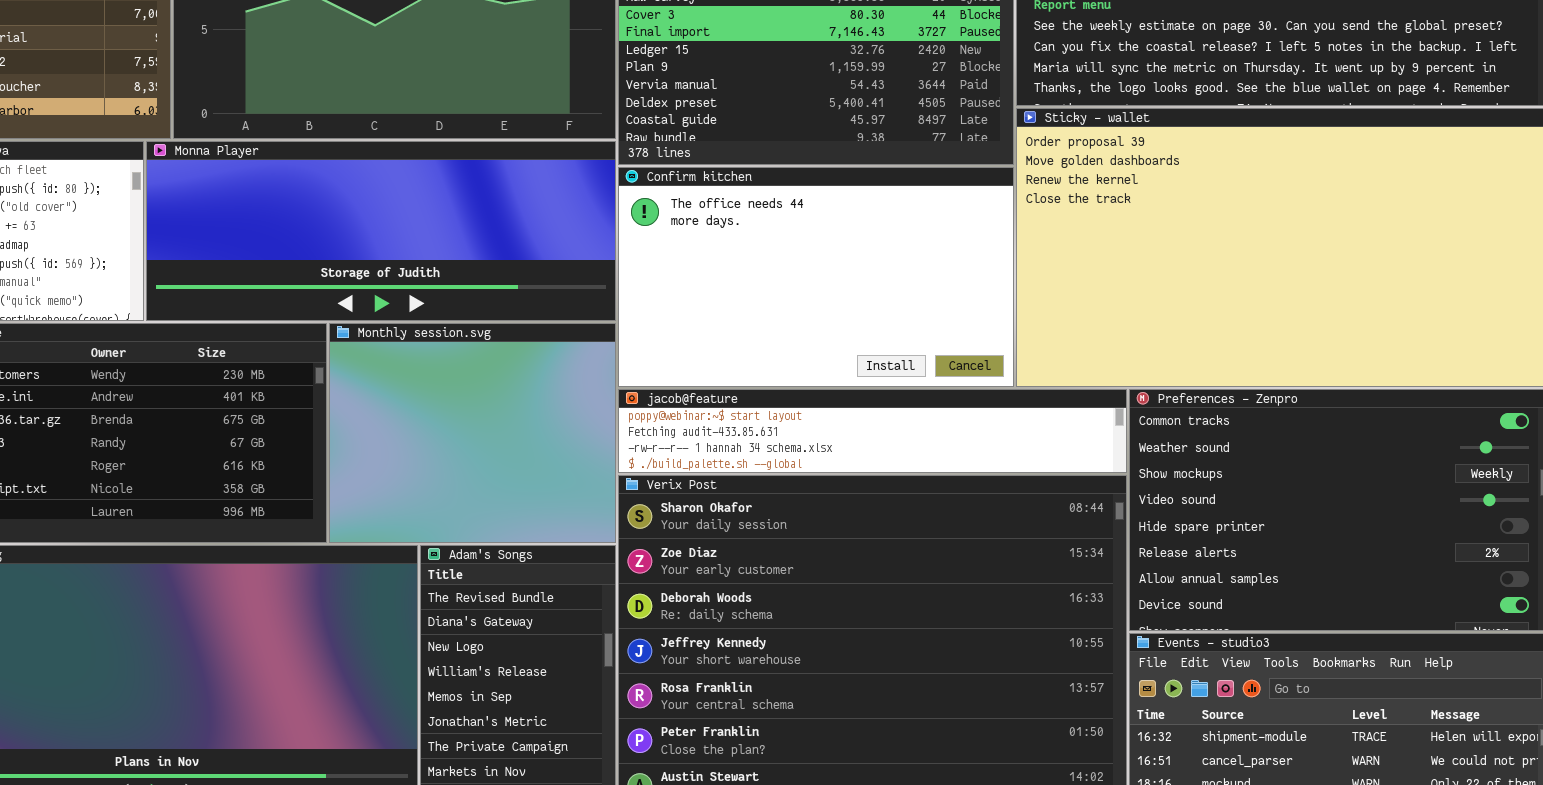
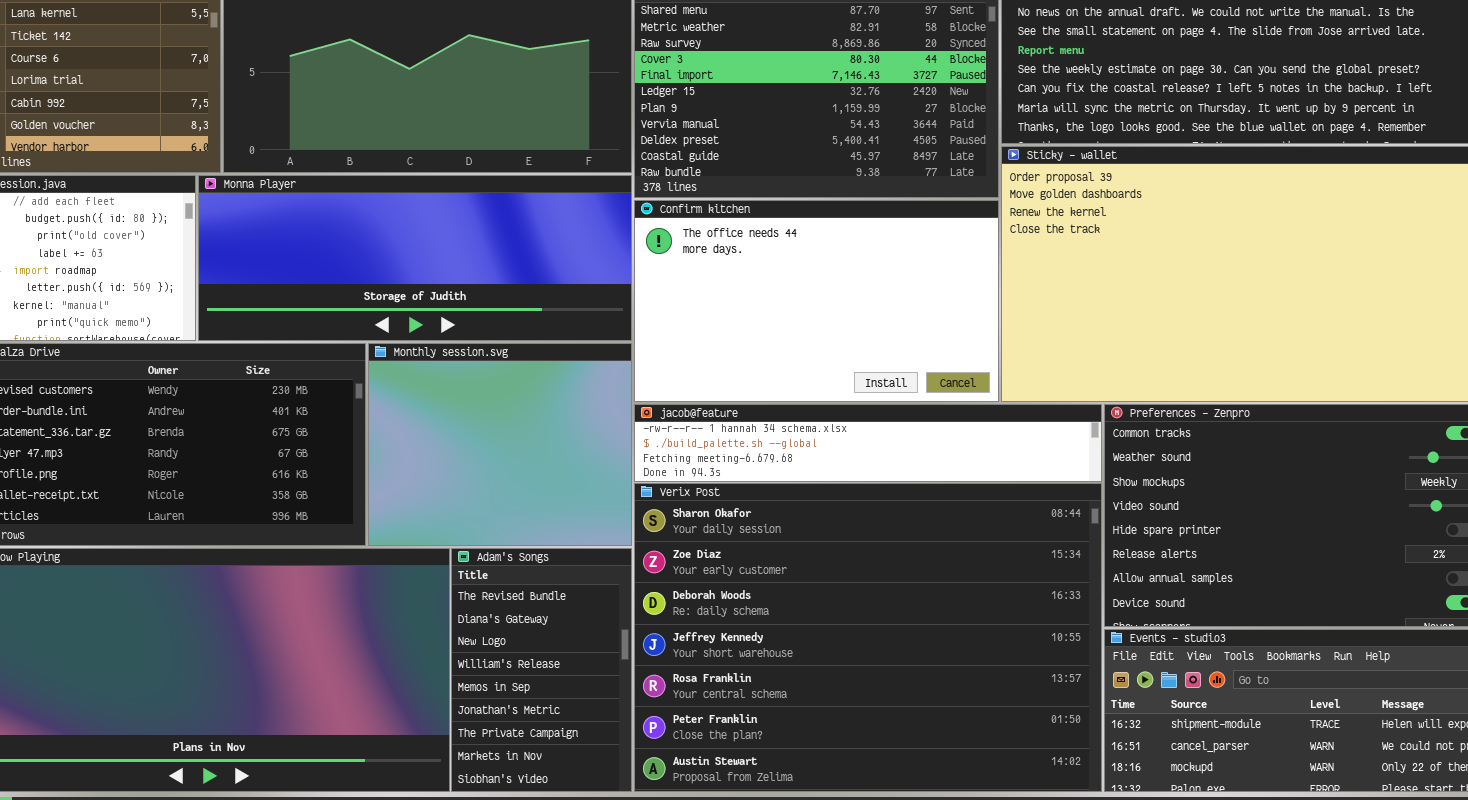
jacob@feature: [618,389,1127,473] -> [634,404,1102,482], scrolled down 2 rows

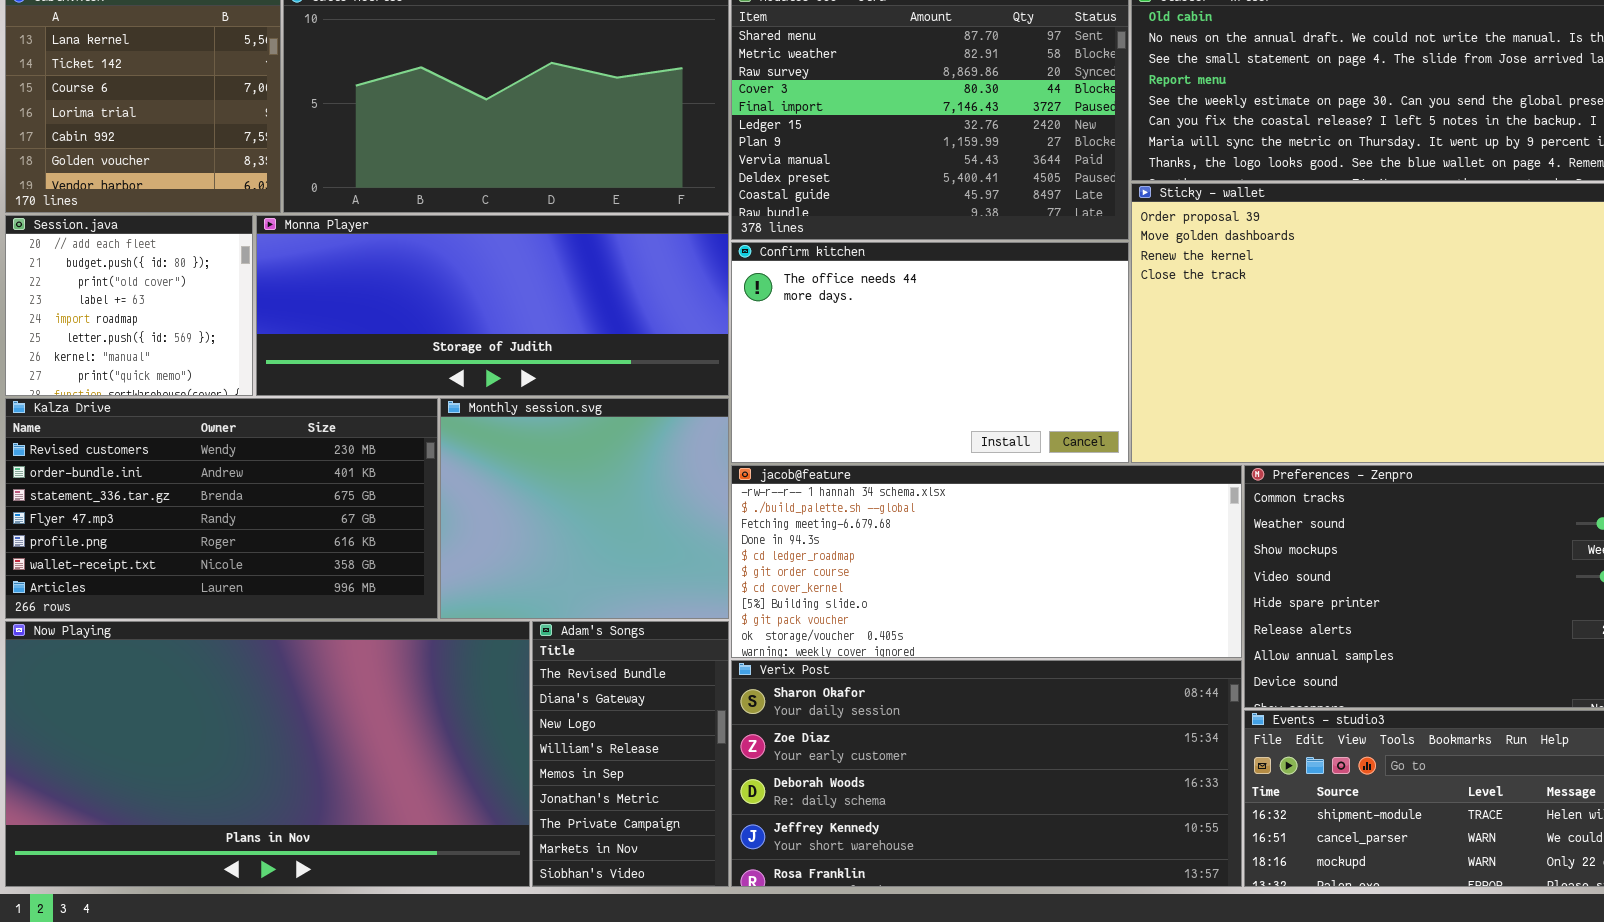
jacob@feature: [634,404,1102,482] -> [731,465,1242,658], resized
Verix Post: [634,483,1102,792] -> [731,660,1242,887], resized

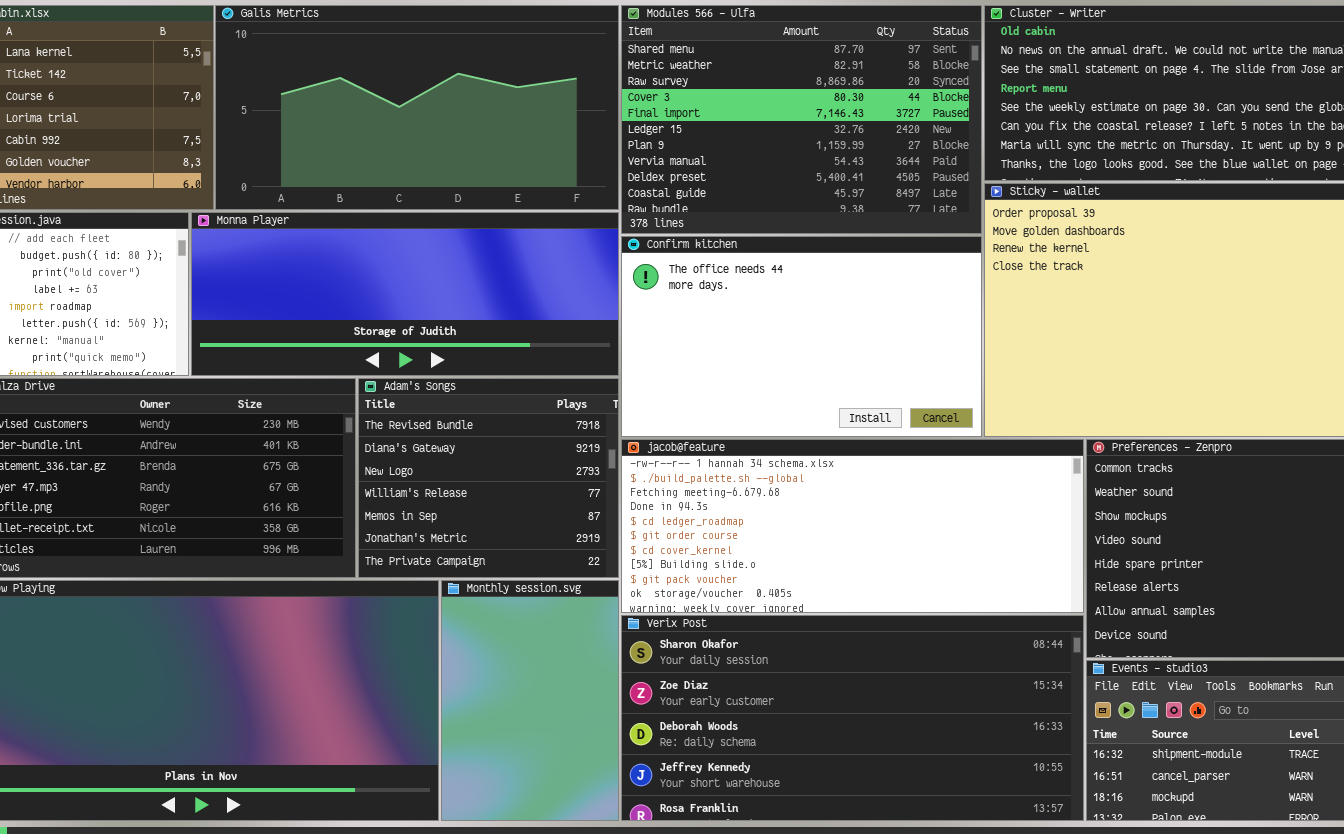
Monthly session.svg: [440,398,729,619] -> [441,580,619,821], moved, resized
Adam's Songs: [532,621,729,887] -> [358,378,619,578], moved, resized

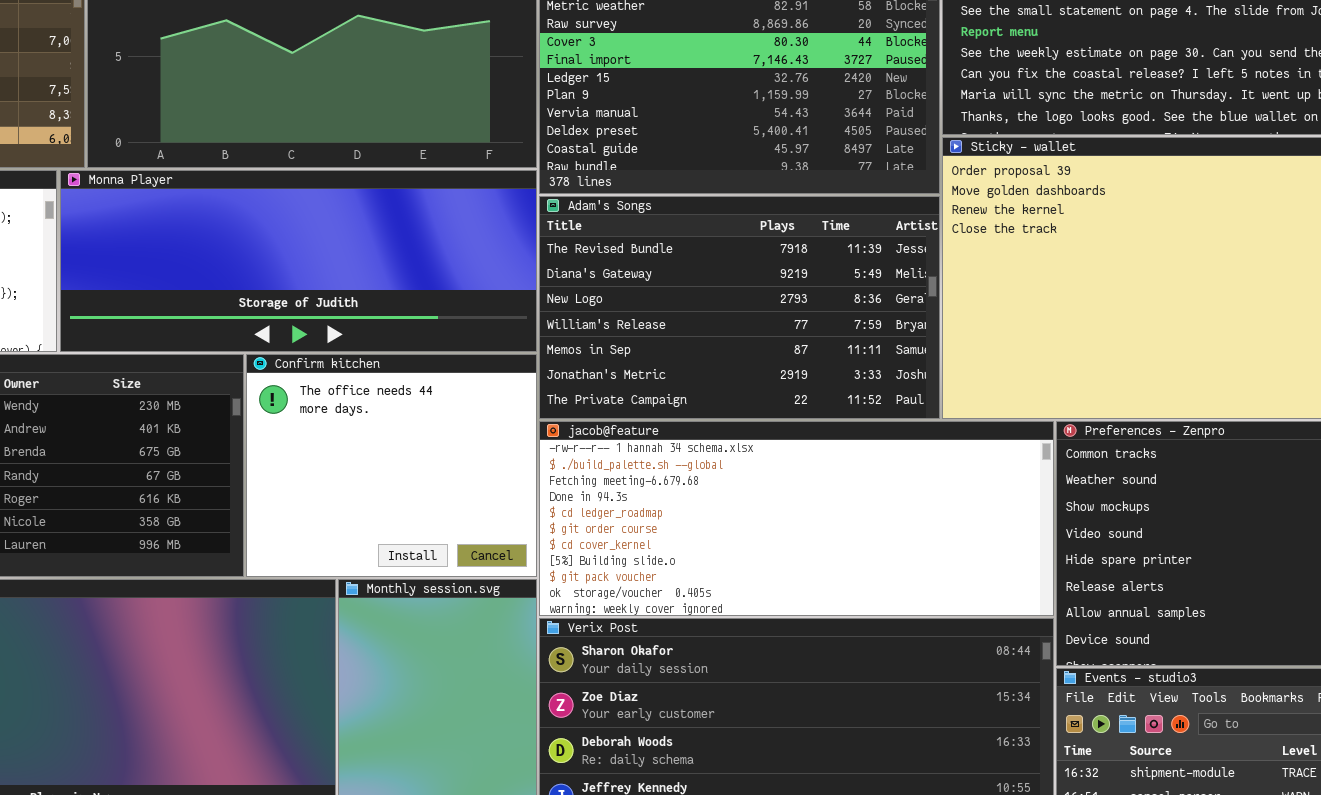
Confirm kitchen: [621,236,982,437] -> [246,354,537,577], moved, resized
Adam's Songs: [358,378,619,578] -> [539,196,940,419], moved, resized

